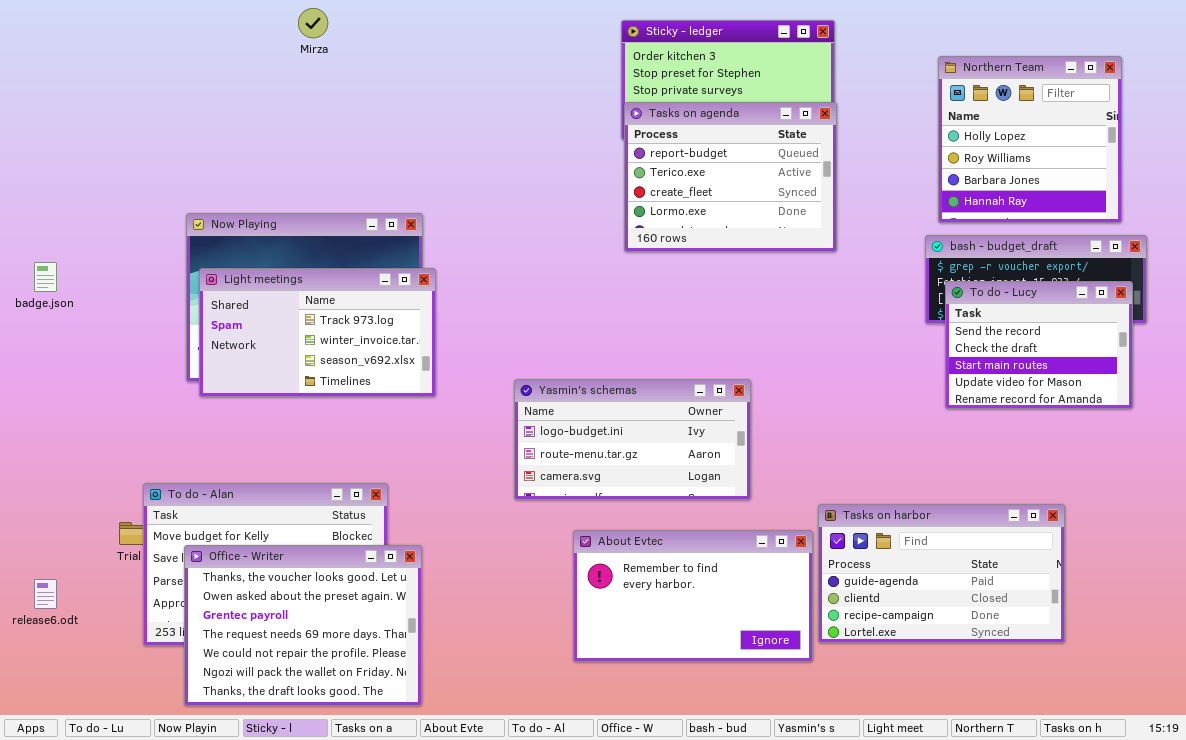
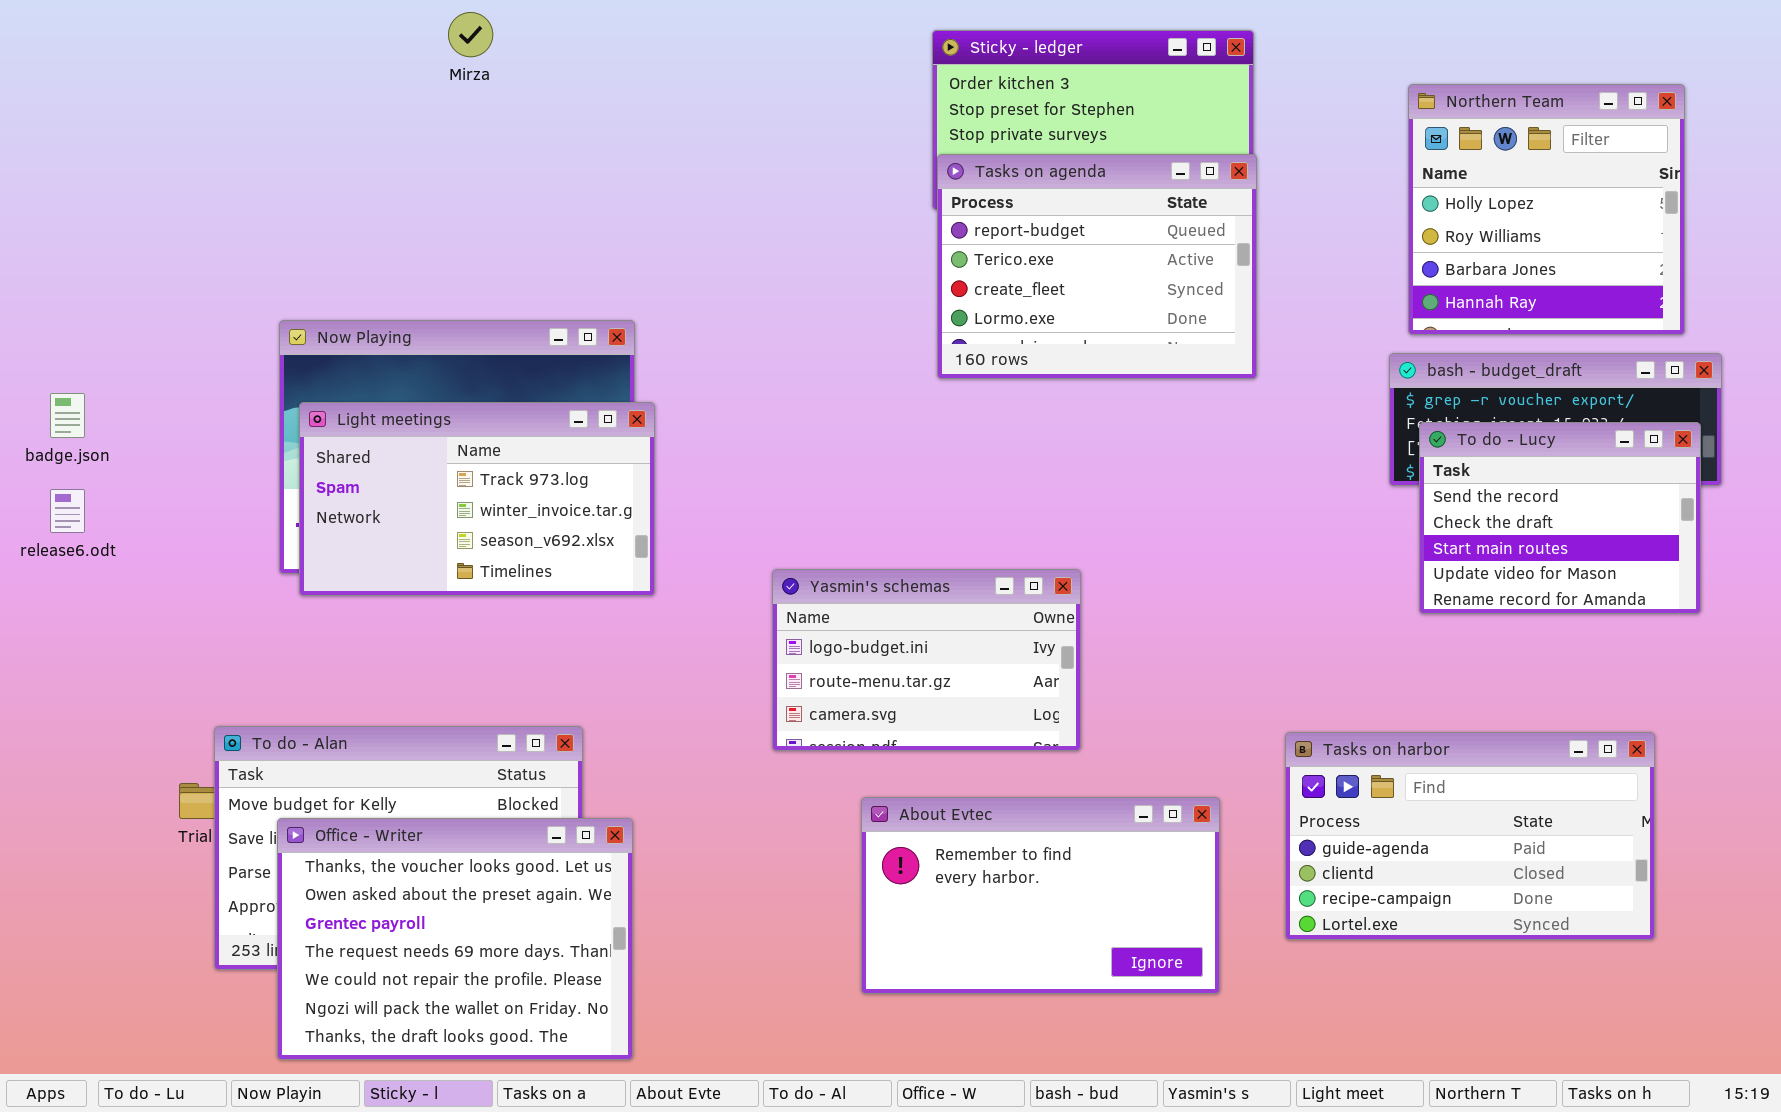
Yasmin's schemas: [514,379,751,500] -> [772,569,1081,751], resized
Tasks on harbor: [818,504,1065,643] -> [1285,732,1655,940], moved
release6.odt: [34,579,57,609] -> [50,489,85,533], moved

